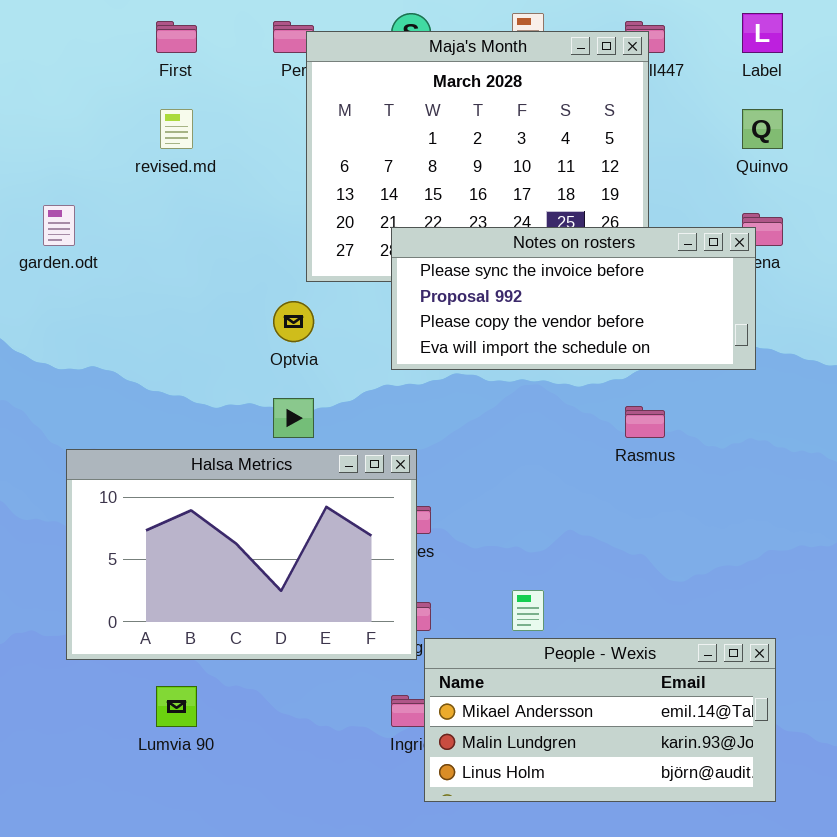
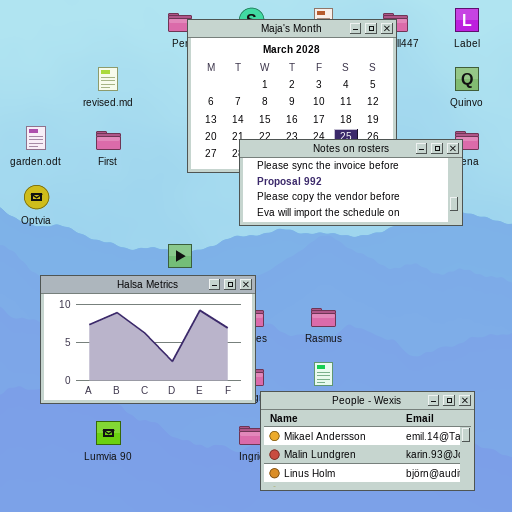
First: [156,21,197,53] -> [96,131,121,150], moved
Optvia: [273,301,314,342] -> [24,185,49,209], moved
Rasmus: [625,406,665,438] -> [311,308,336,327], moved

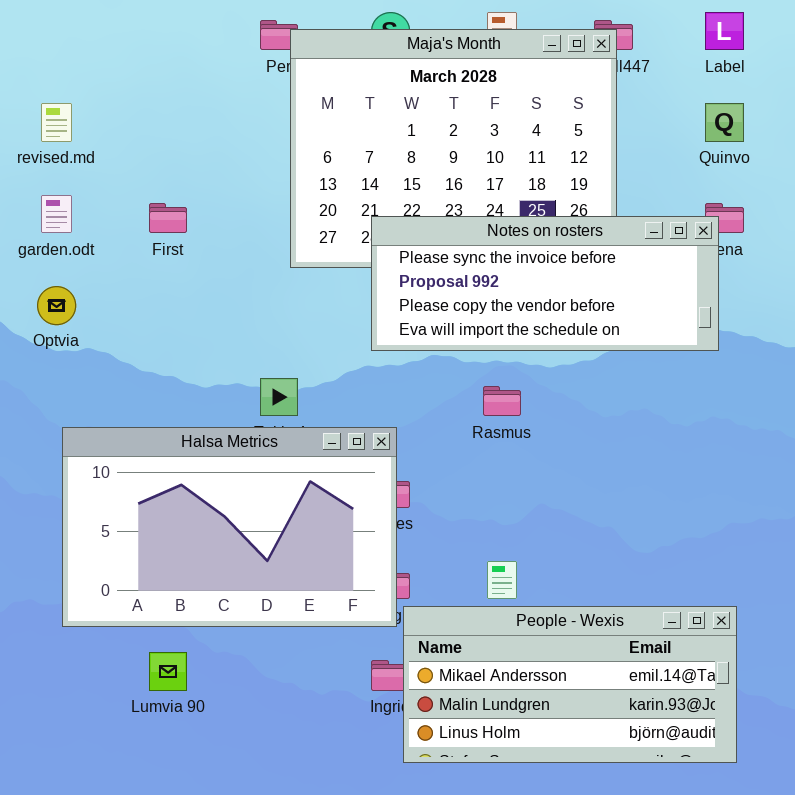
revised.md: [98,67,118,91] -> [41,103,72,142], moved
Rasmus: [311,308,336,327] -> [483,386,521,416], moved

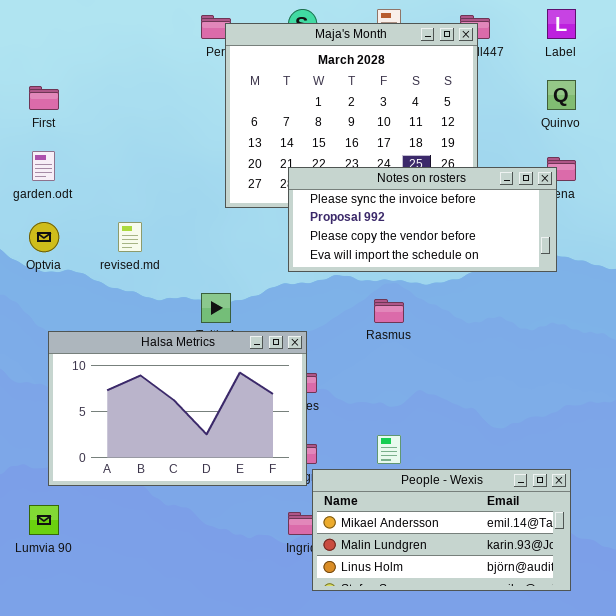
revised.md: [41,103,72,142] -> [118,222,142,252], moved
First: [149,203,187,233] -> [29,86,59,110], moved
Lumvia 90: [149,652,187,691] -> [29,505,59,535], moved

